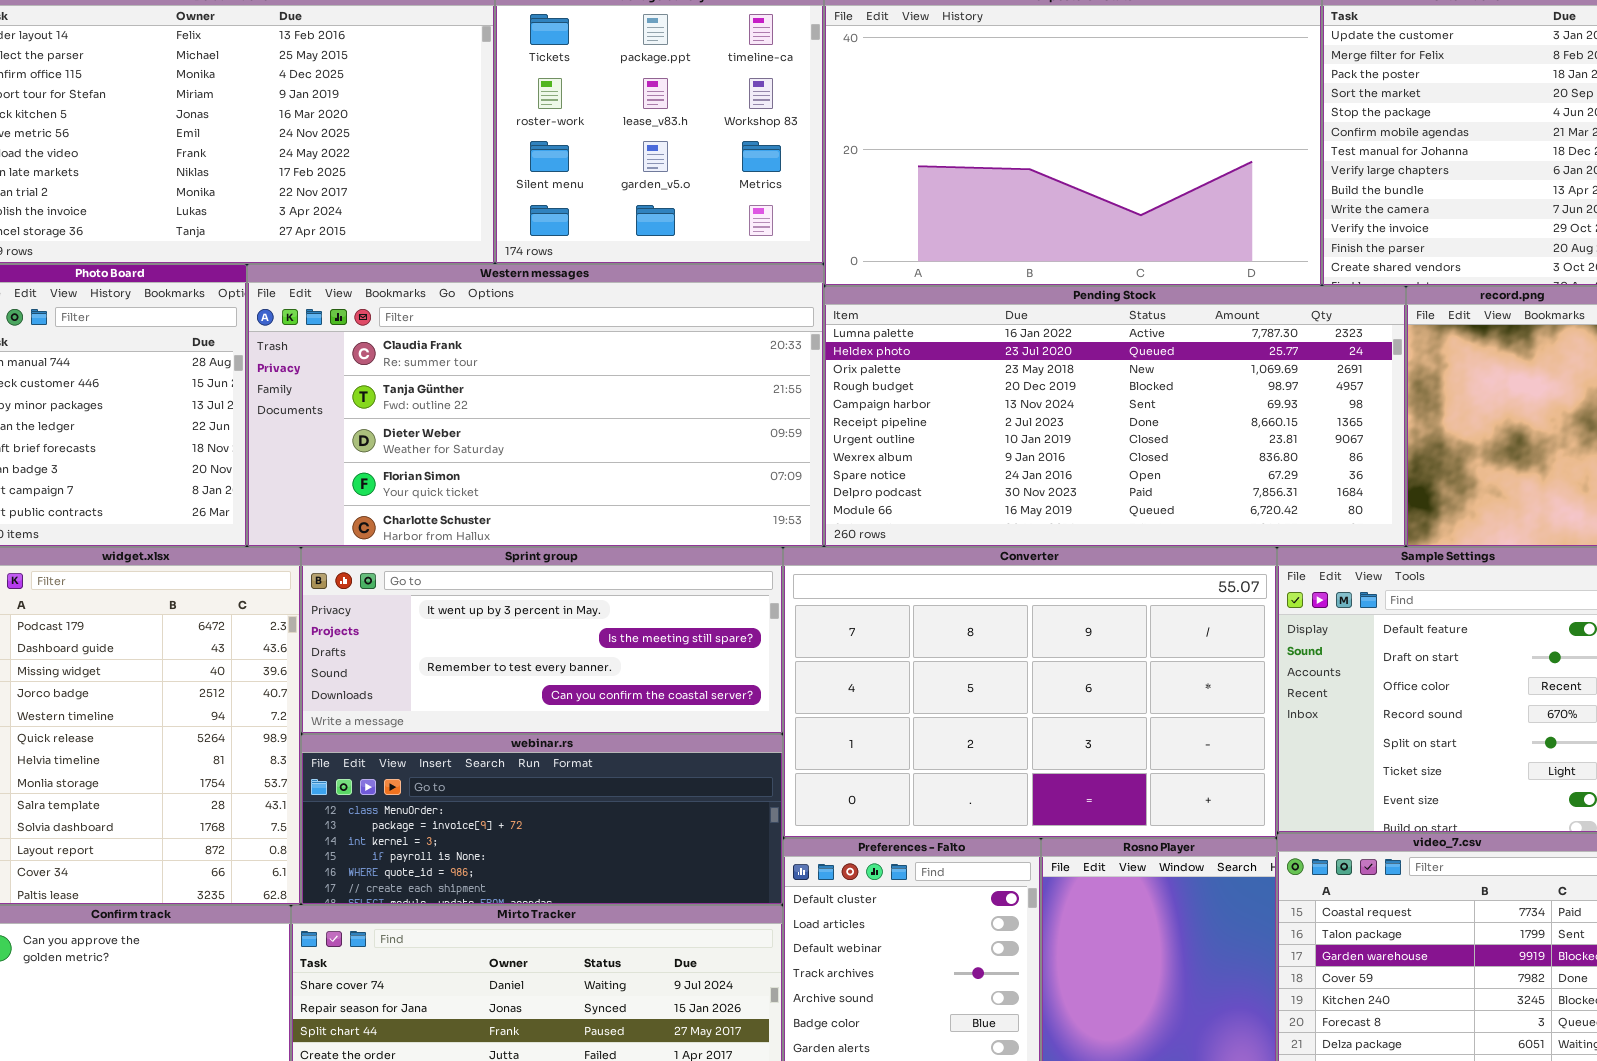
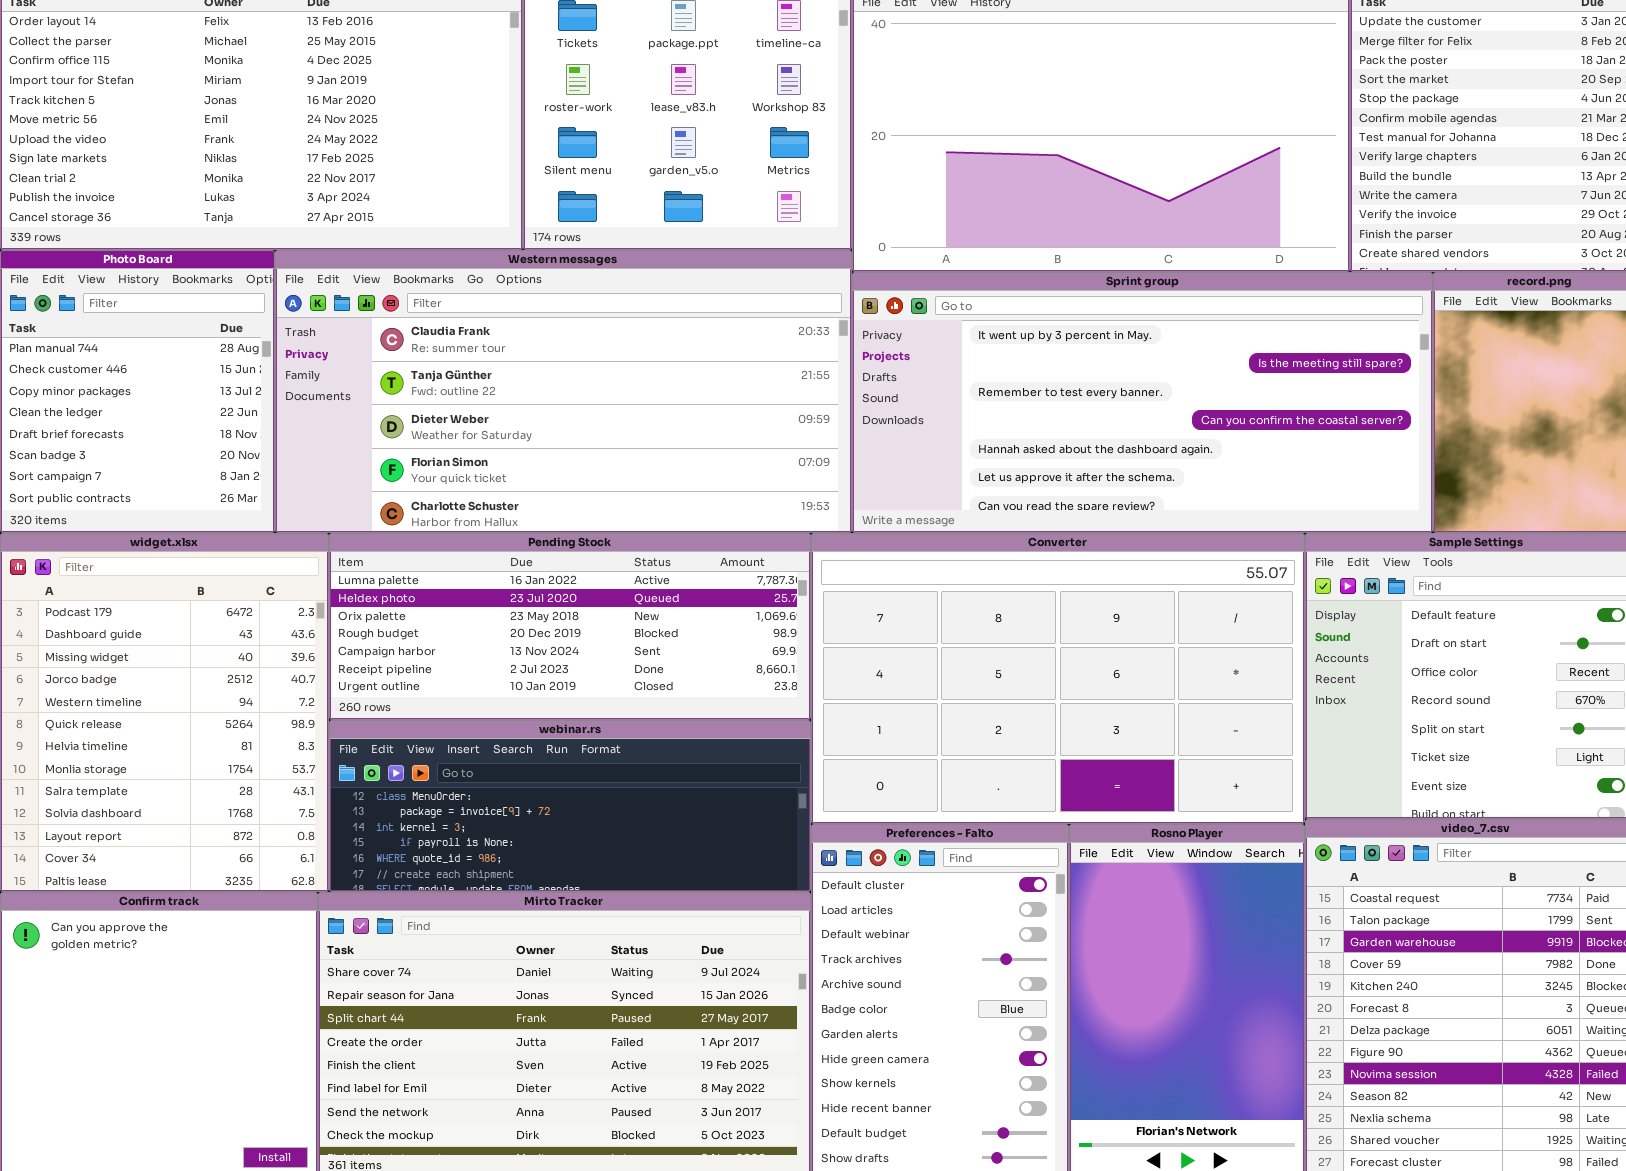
Pending Stock: [824,286,1406,547] -> [329,533,811,720], moved, resized
Sprint group: [301,547,783,734] -> [852,272,1433,533], moved, resized

